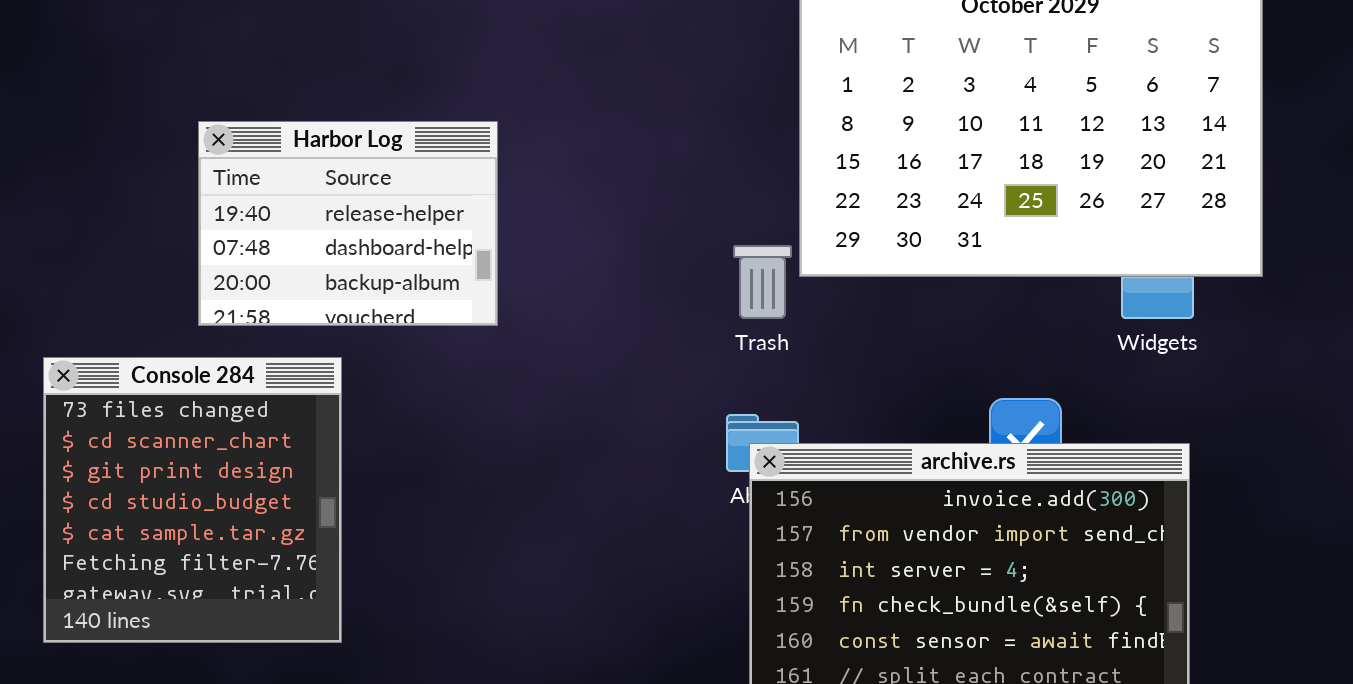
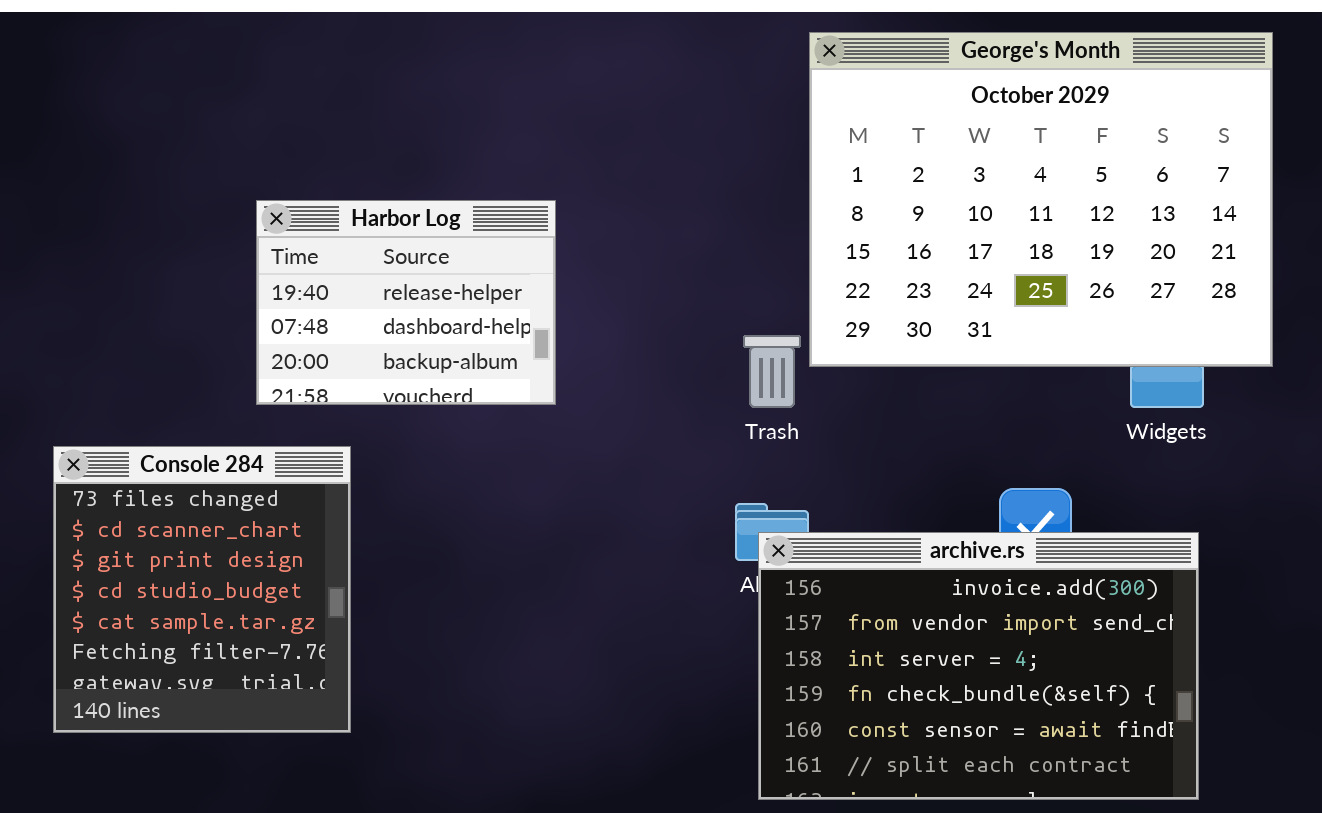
Harbor Log: [198,121,498,326] -> [256,200,556,405], moved

